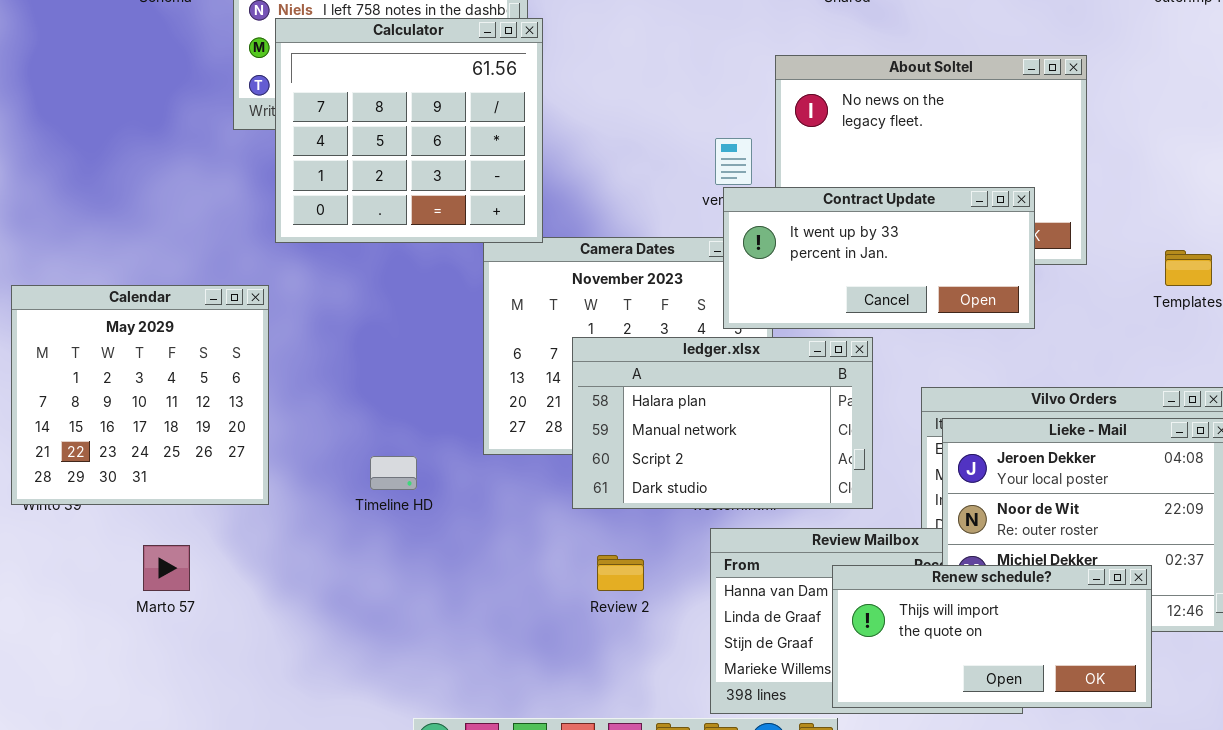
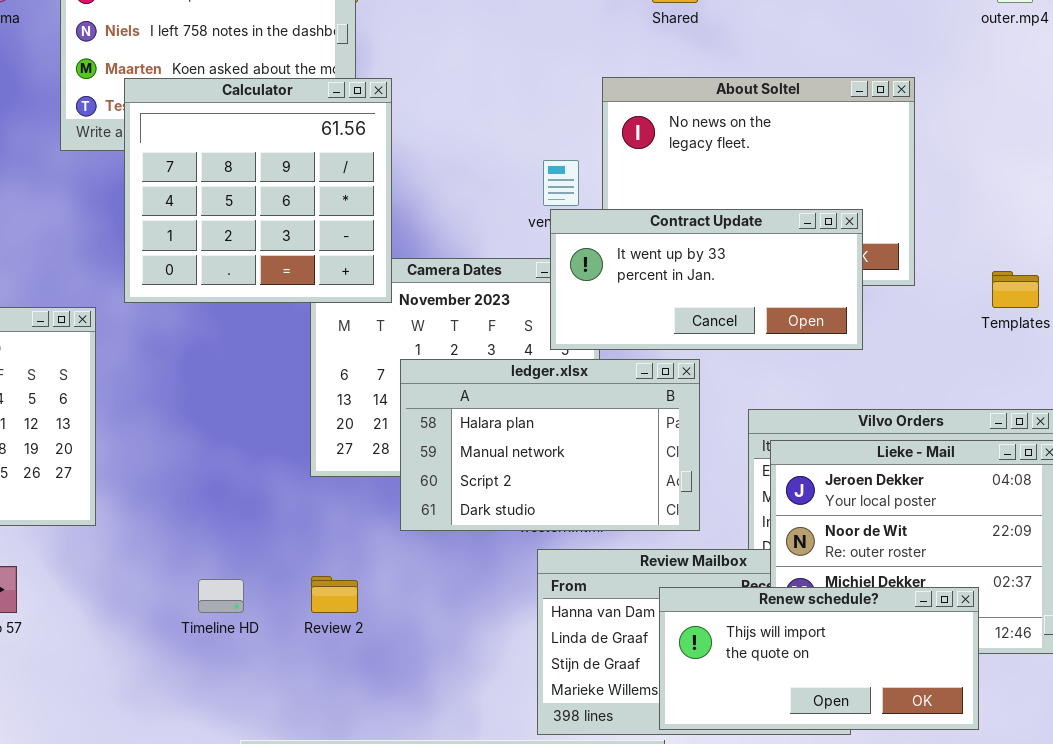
Calculator: [275,18,543,243] -> [124,78,392,303], moved
Timeline HD: [370,456,417,490] -> [198,579,244,613], moved
Review 2: [597,555,644,591] -> [311,576,358,613], moved

